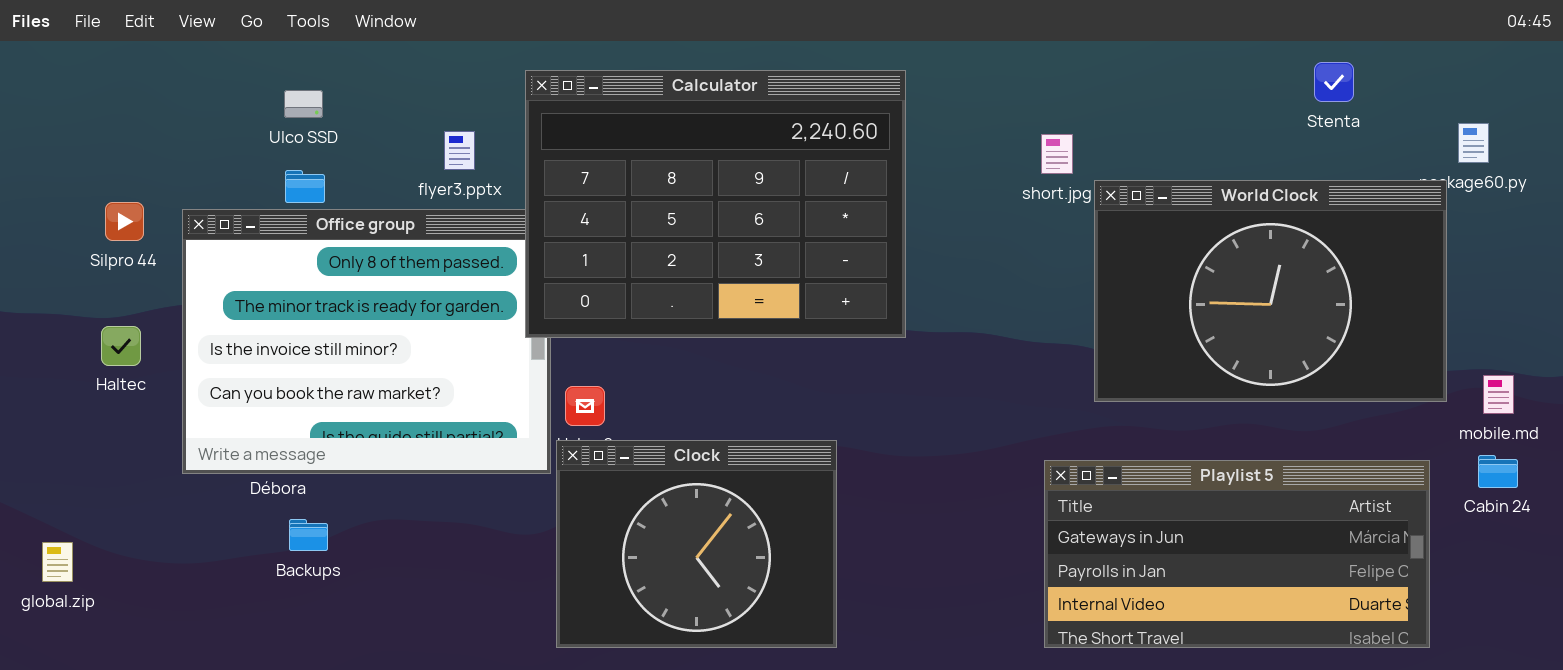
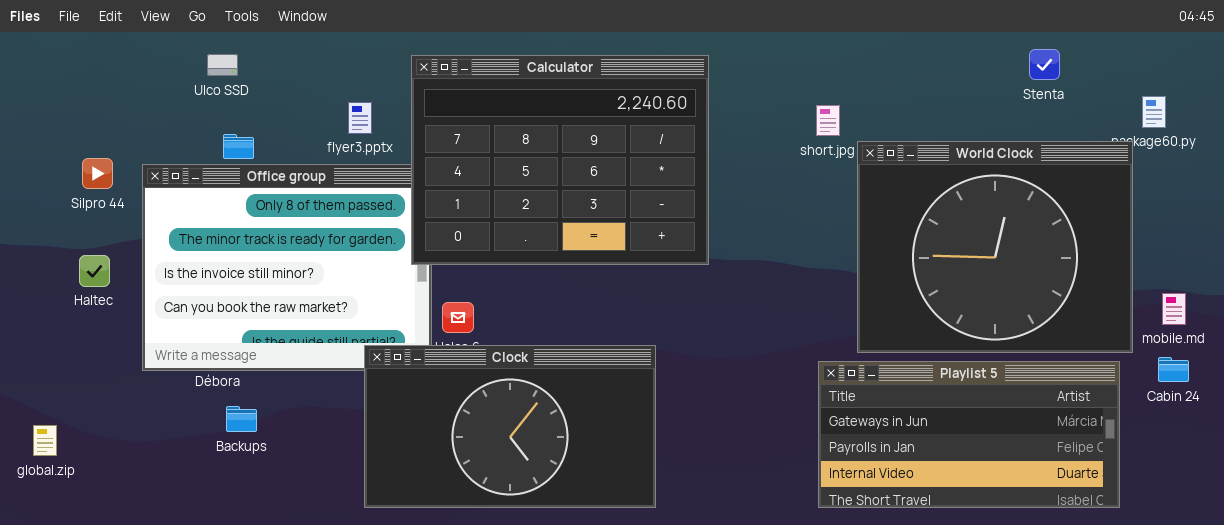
Ulco SSD: [284,90,323,118] -> [207,54,238,76], moved
World Clock: [1094,180,1447,402] -> [857,141,1133,353], resized
Clock: [556,440,837,648] -> [364,345,656,508], resized

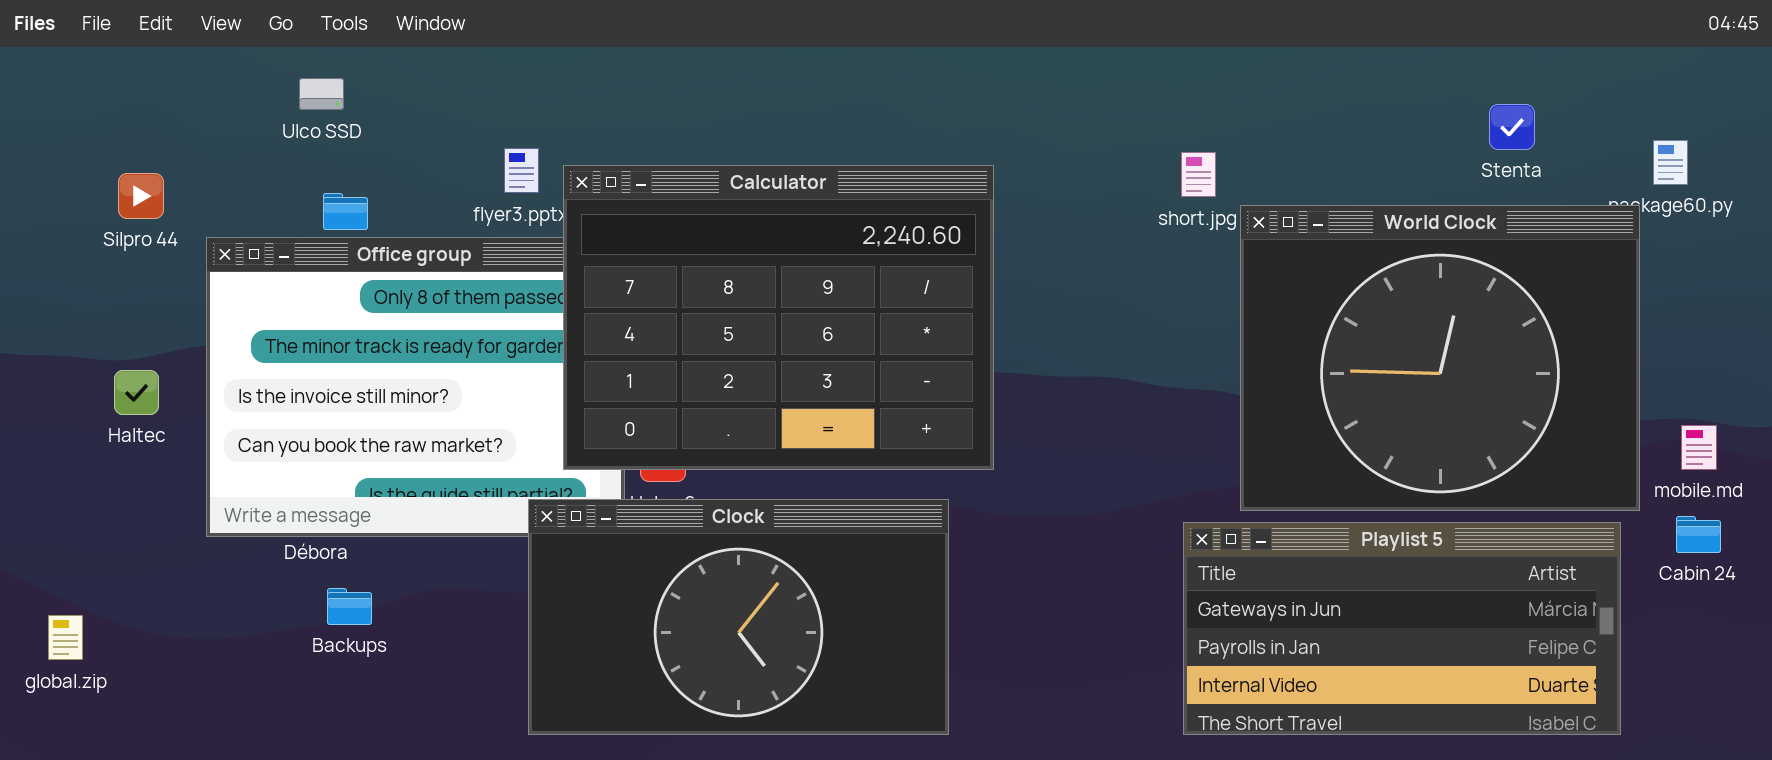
Stenta: [1029,49,1060,80] -> [1489,104,1535,150], moved
Calculator: [411,55,709,265] -> [563,165,994,470], moved
Silpro 44: [82,158,113,189] -> [118,173,164,219], moved

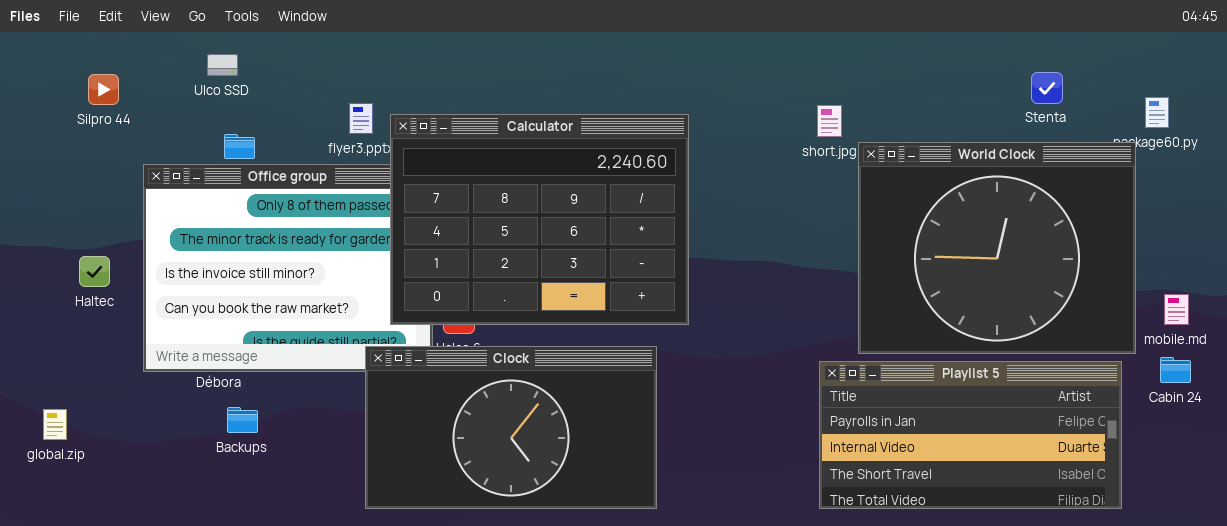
Silpro 44: [118,173,164,219] -> [88,74,119,105], moved
Playlist 5: [1183,522,1621,735] -> [819,361,1122,509], scrolled down 1 row
global.zip: [48,615,83,660] -> [43,409,67,440], moved

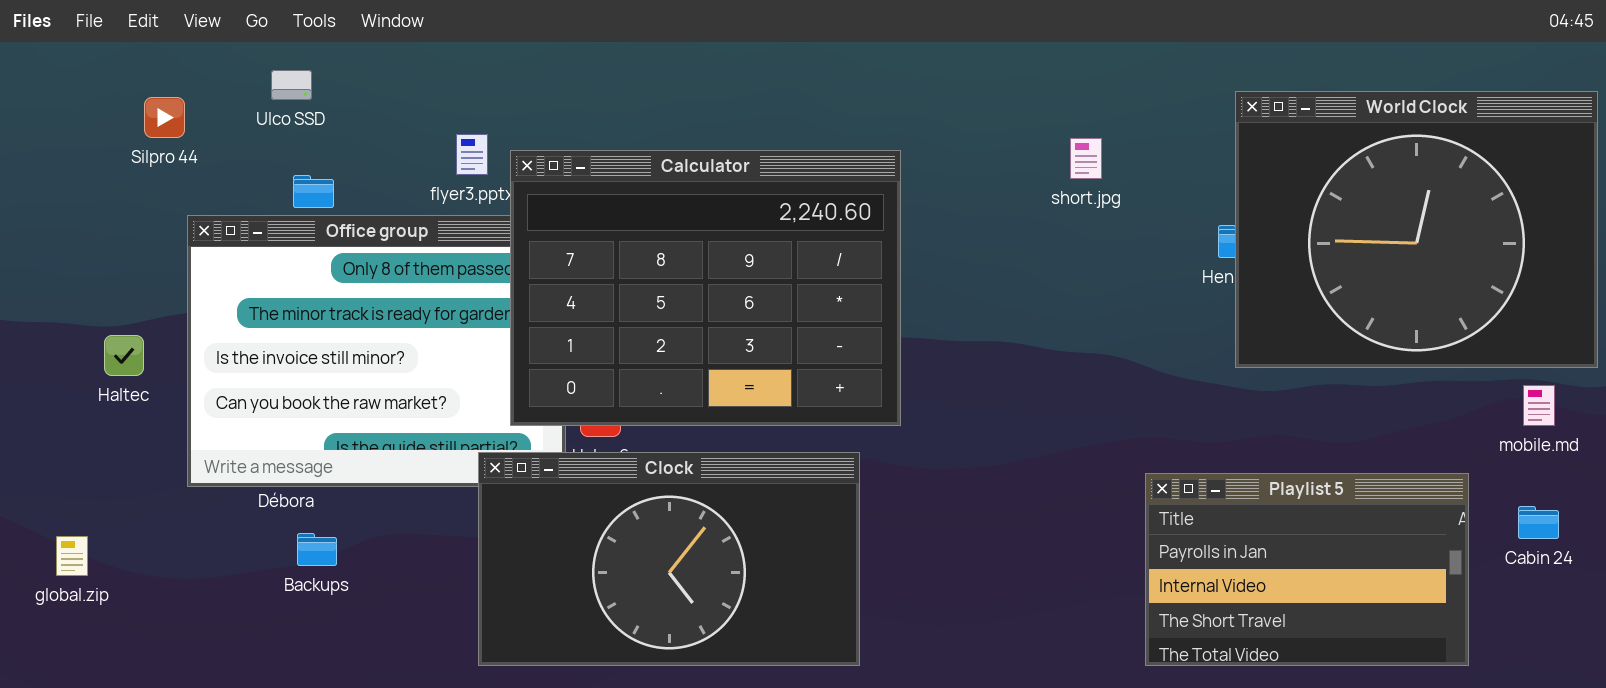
Silpro 44: [88,74,119,105] -> [144,97,185,138], moved
World Clock: [858,142,1136,354] -> [1235,91,1598,368], moved
Cabin 24: [1160,357,1191,383] -> [1518,506,1559,539], moved
Playlist 5: [819,361,1122,509] -> [1145,473,1469,666], resized

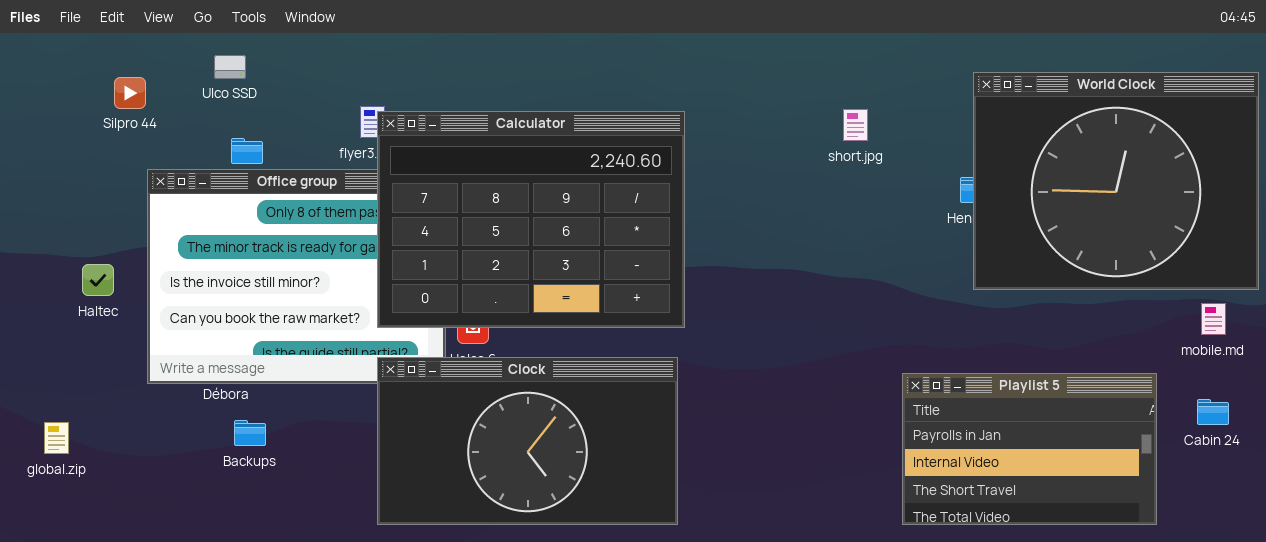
Calculator: [510,150,901,426] -> [377,111,685,328], moved

